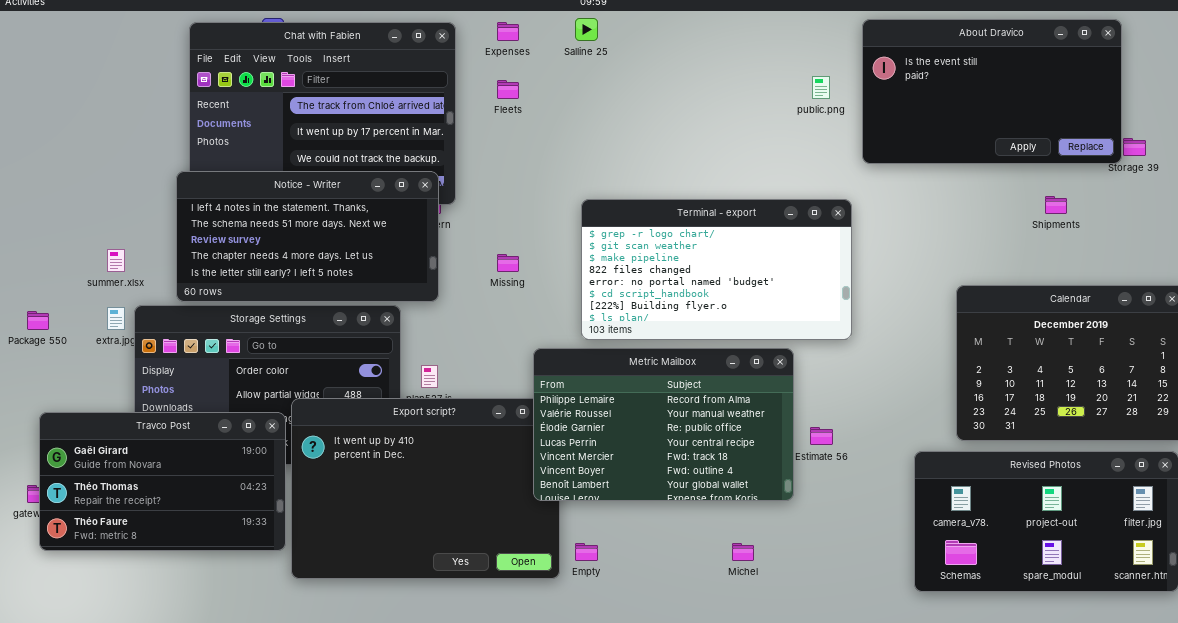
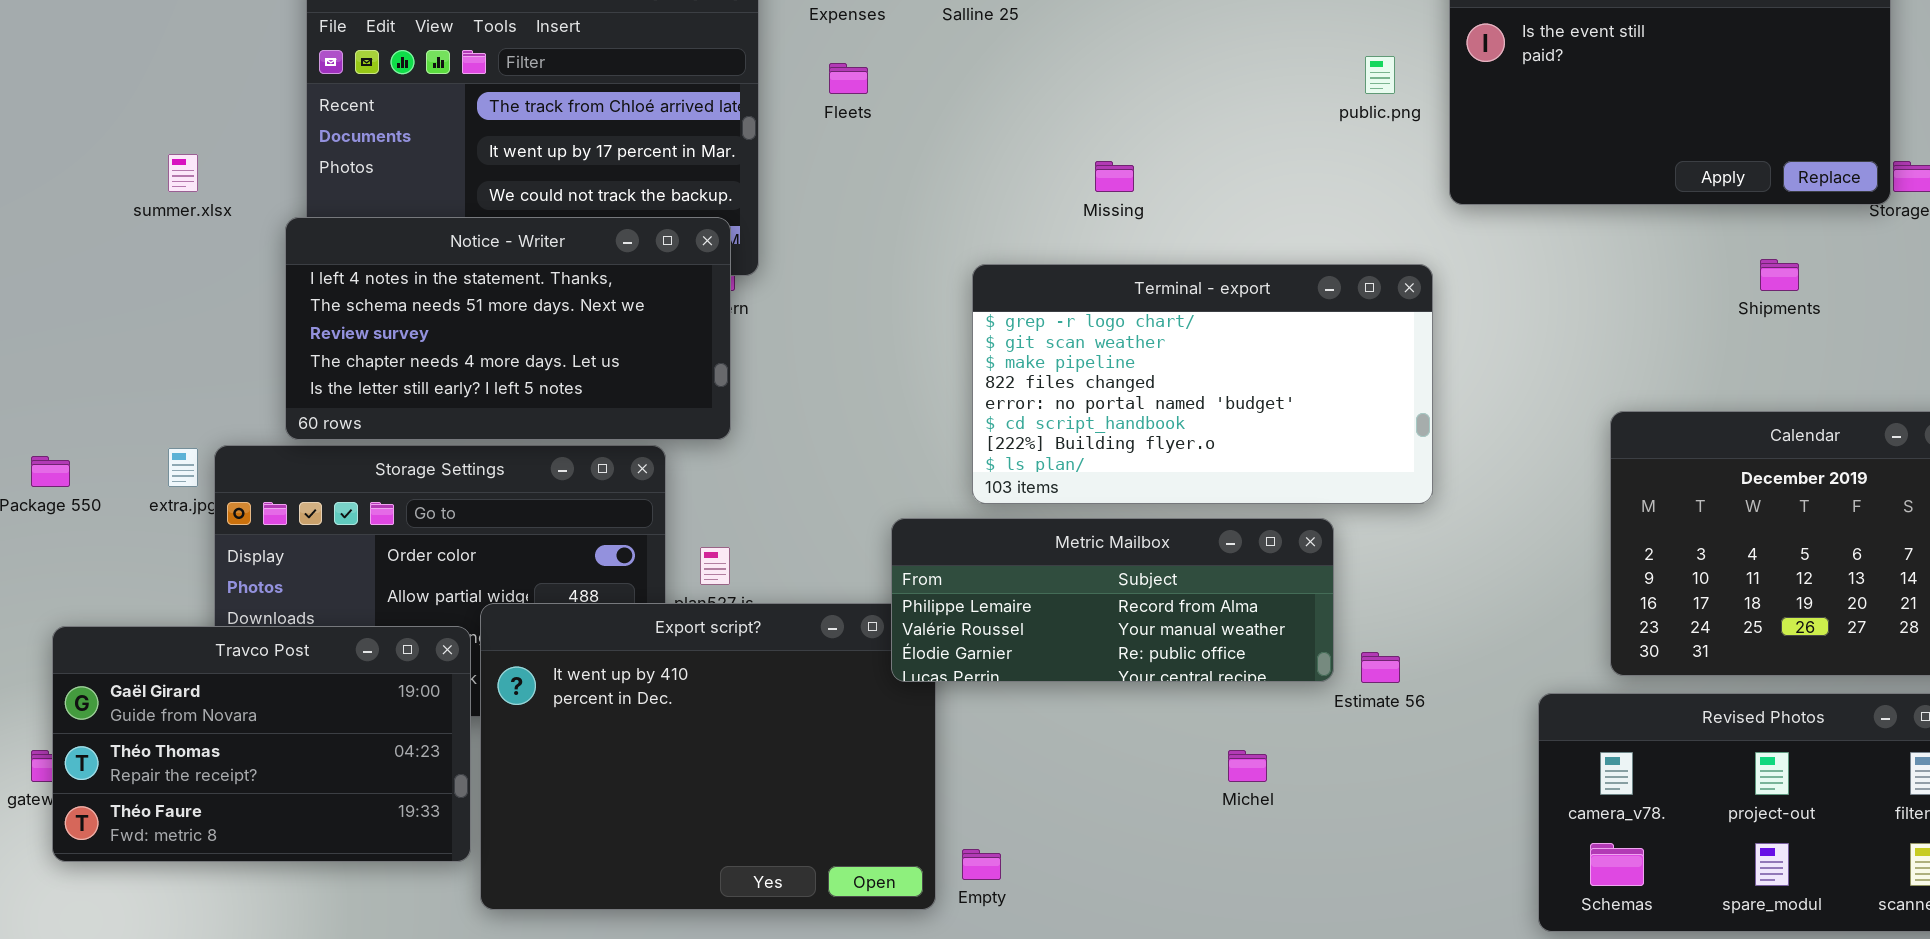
summer.xlsx: [107,249,125,272] -> [168,154,198,192], moved
Missing: [497,254,519,272] -> [1095,161,1134,192], moved
Metric Mailbox: [533,348,794,501] -> [891,518,1334,682], resized
Michel: [732,543,754,561] -> [1228,750,1267,782], moved

